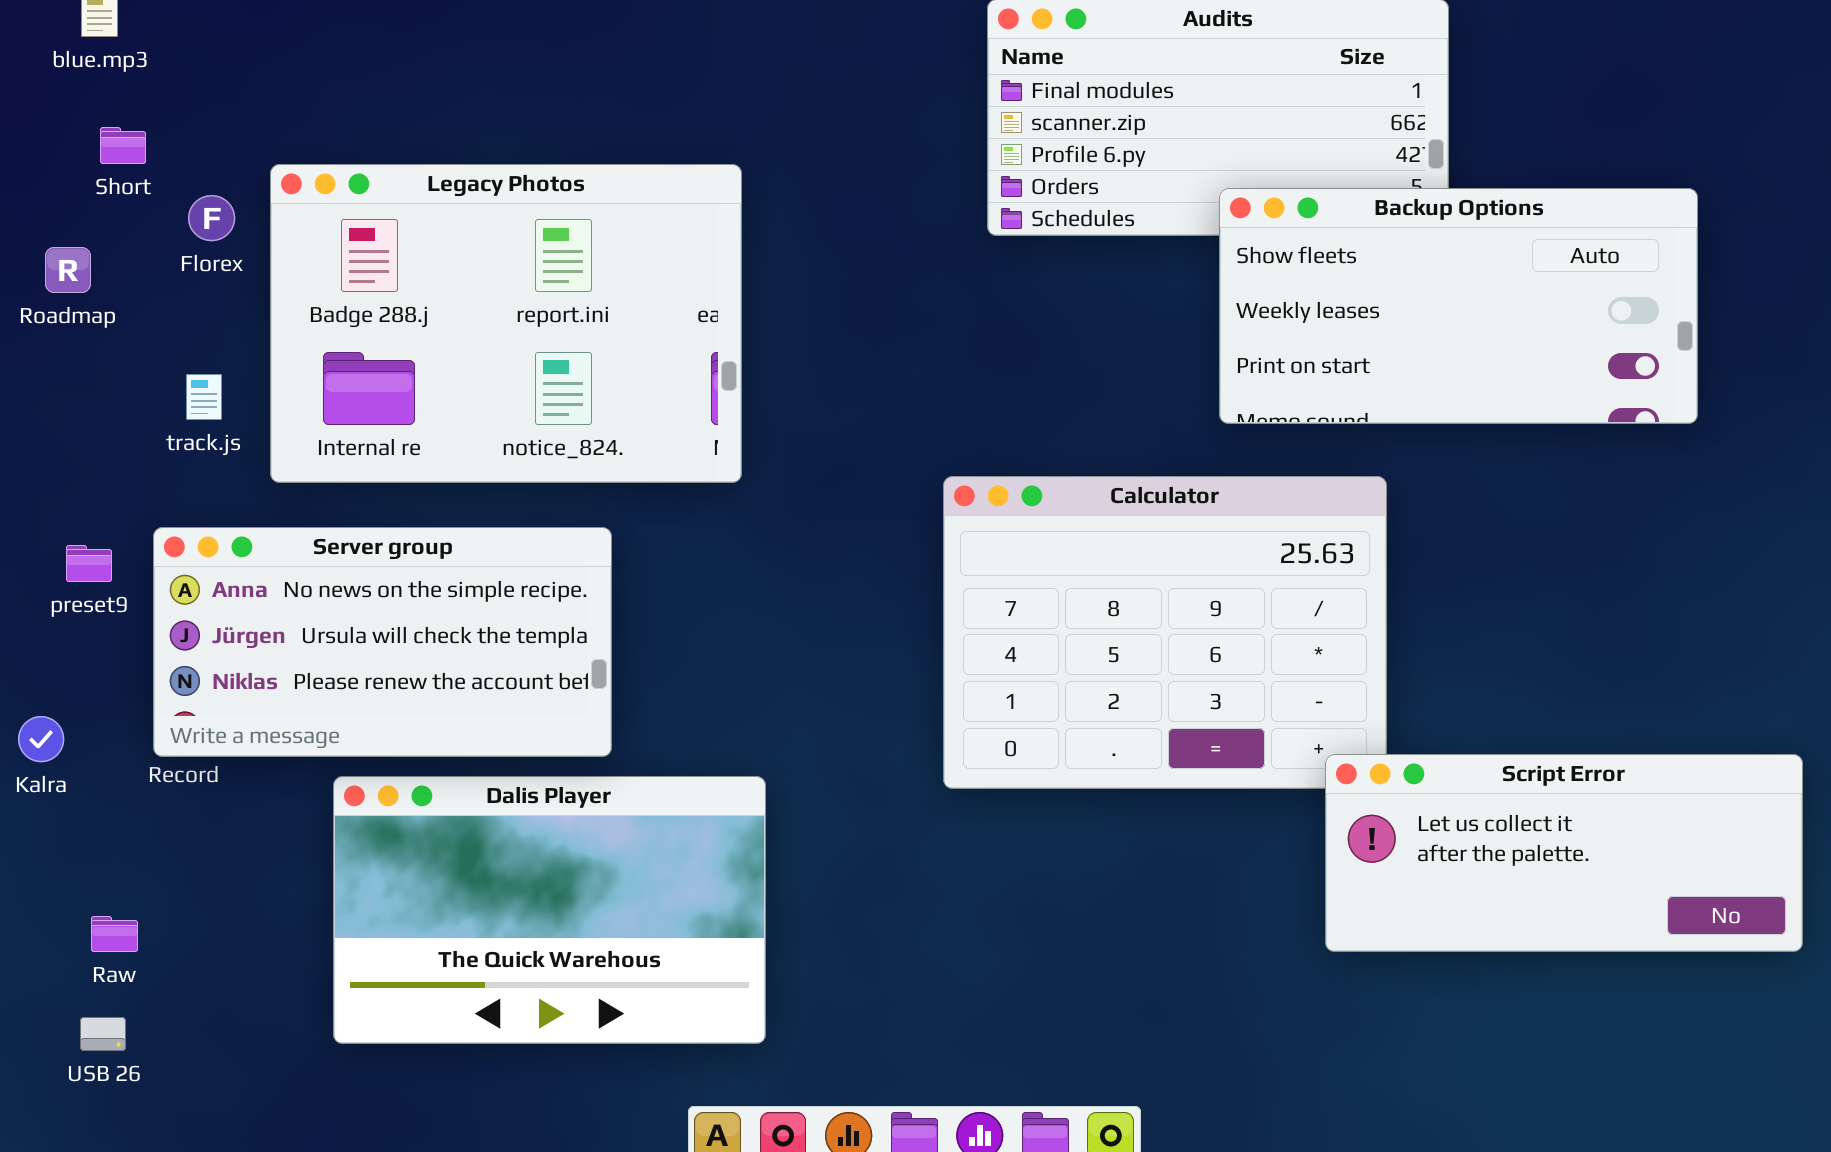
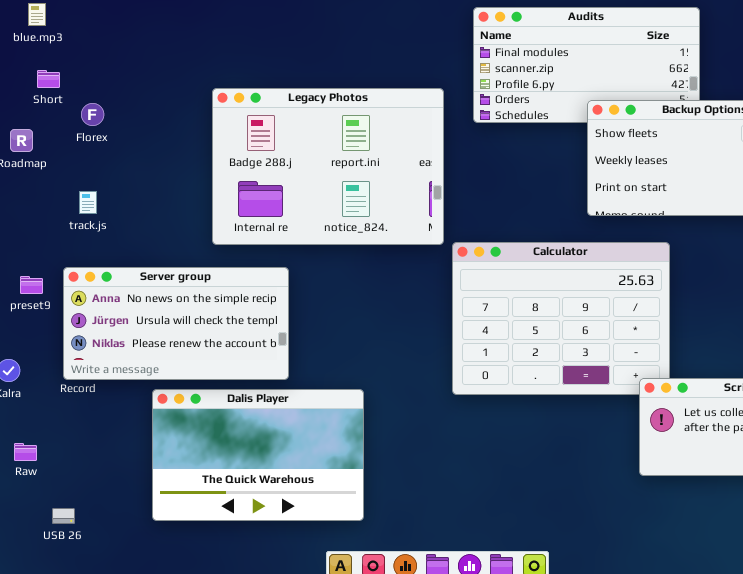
Legacy Photos: [270,164,742,483] -> [212,88,444,245], moved
Raw: [91,916,138,952] -> [14,443,37,461], moved
USB 26: [80,1017,126,1051] -> [52,508,75,524], moved

